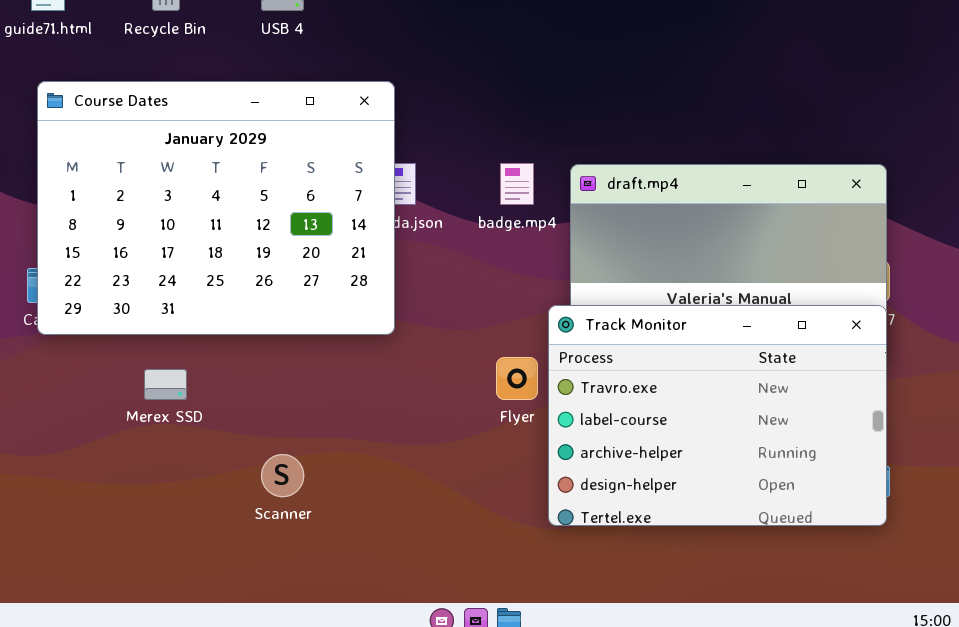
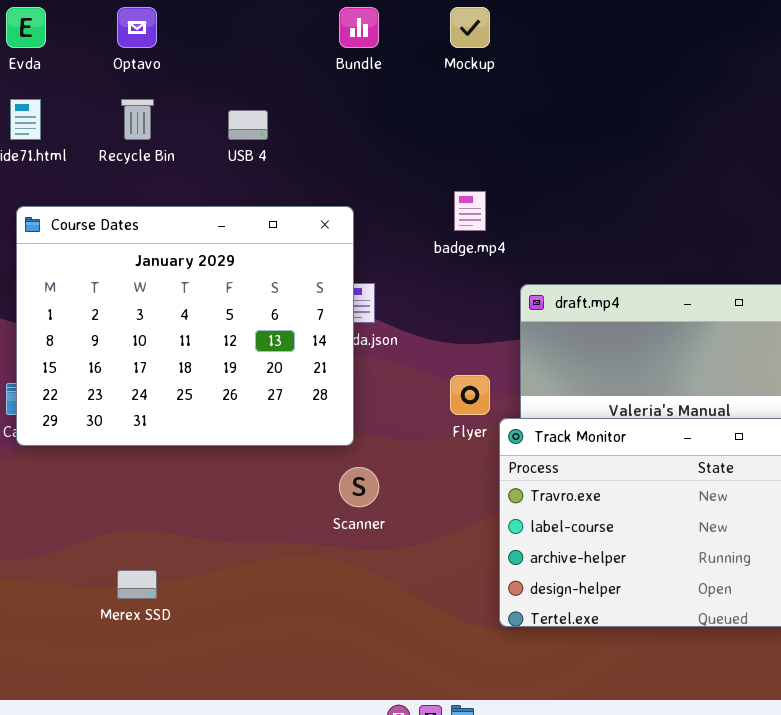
badge.mp4: [500,163,534,205] -> [454,191,486,231], moved
Flyer: [496,357,538,400] -> [450,375,490,415], moved
Merex SSD: [144,369,187,400] -> [117,570,157,599], moved
Scanner: [261,454,304,497] -> [339,467,379,507], moved

